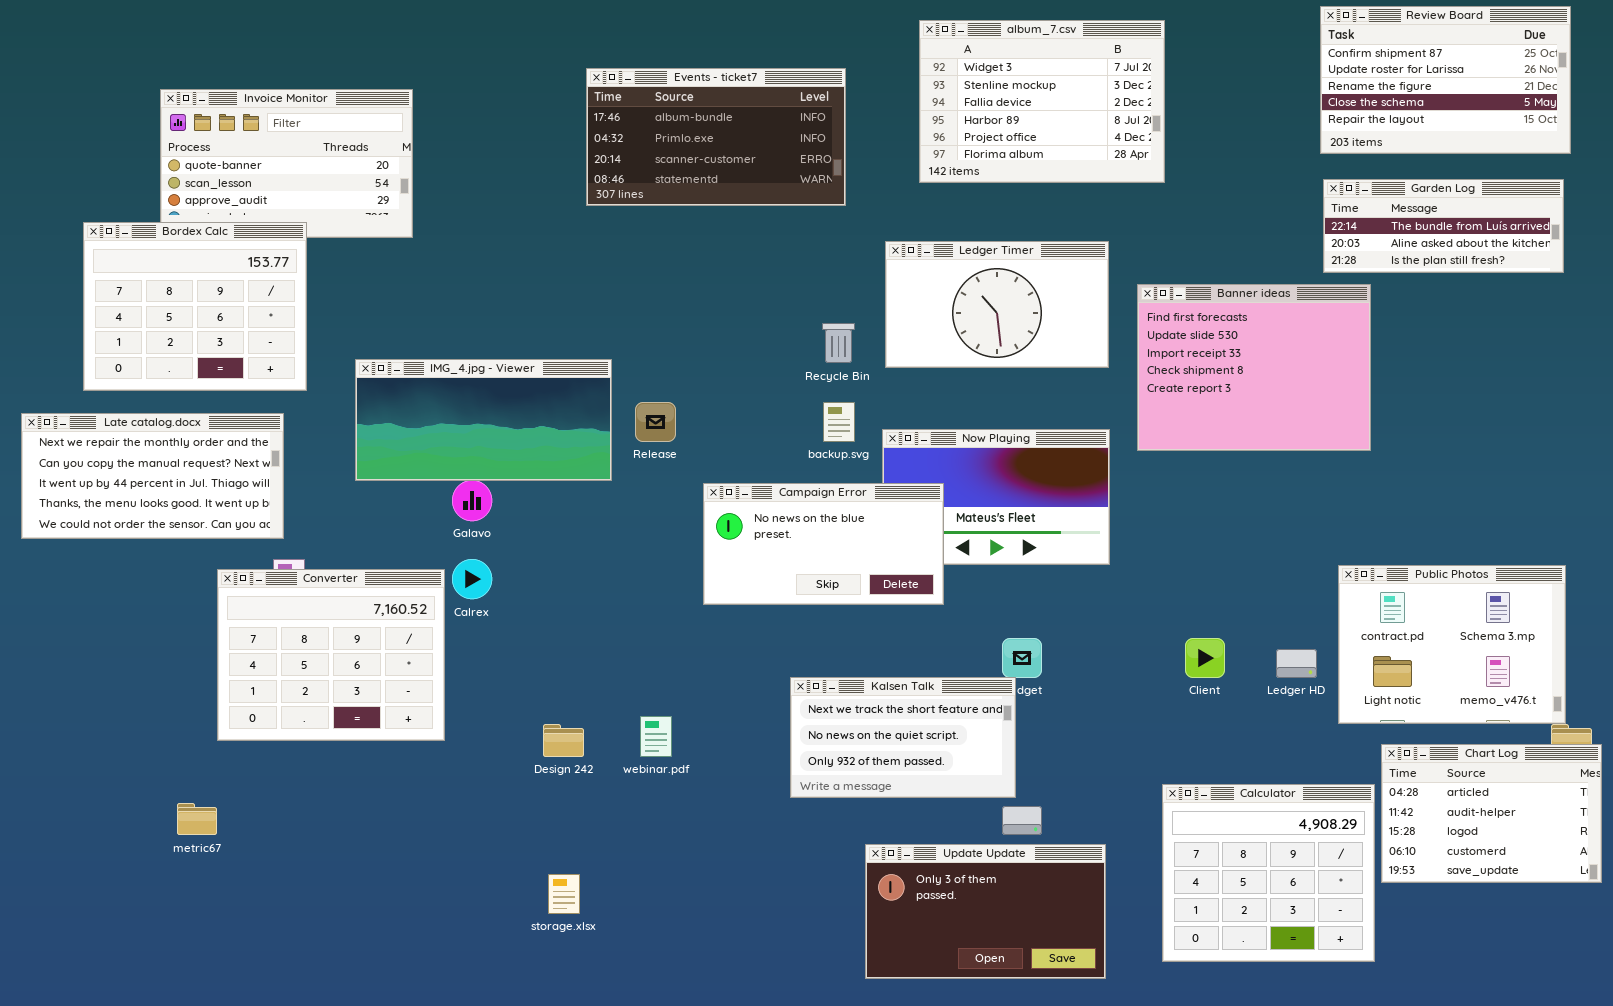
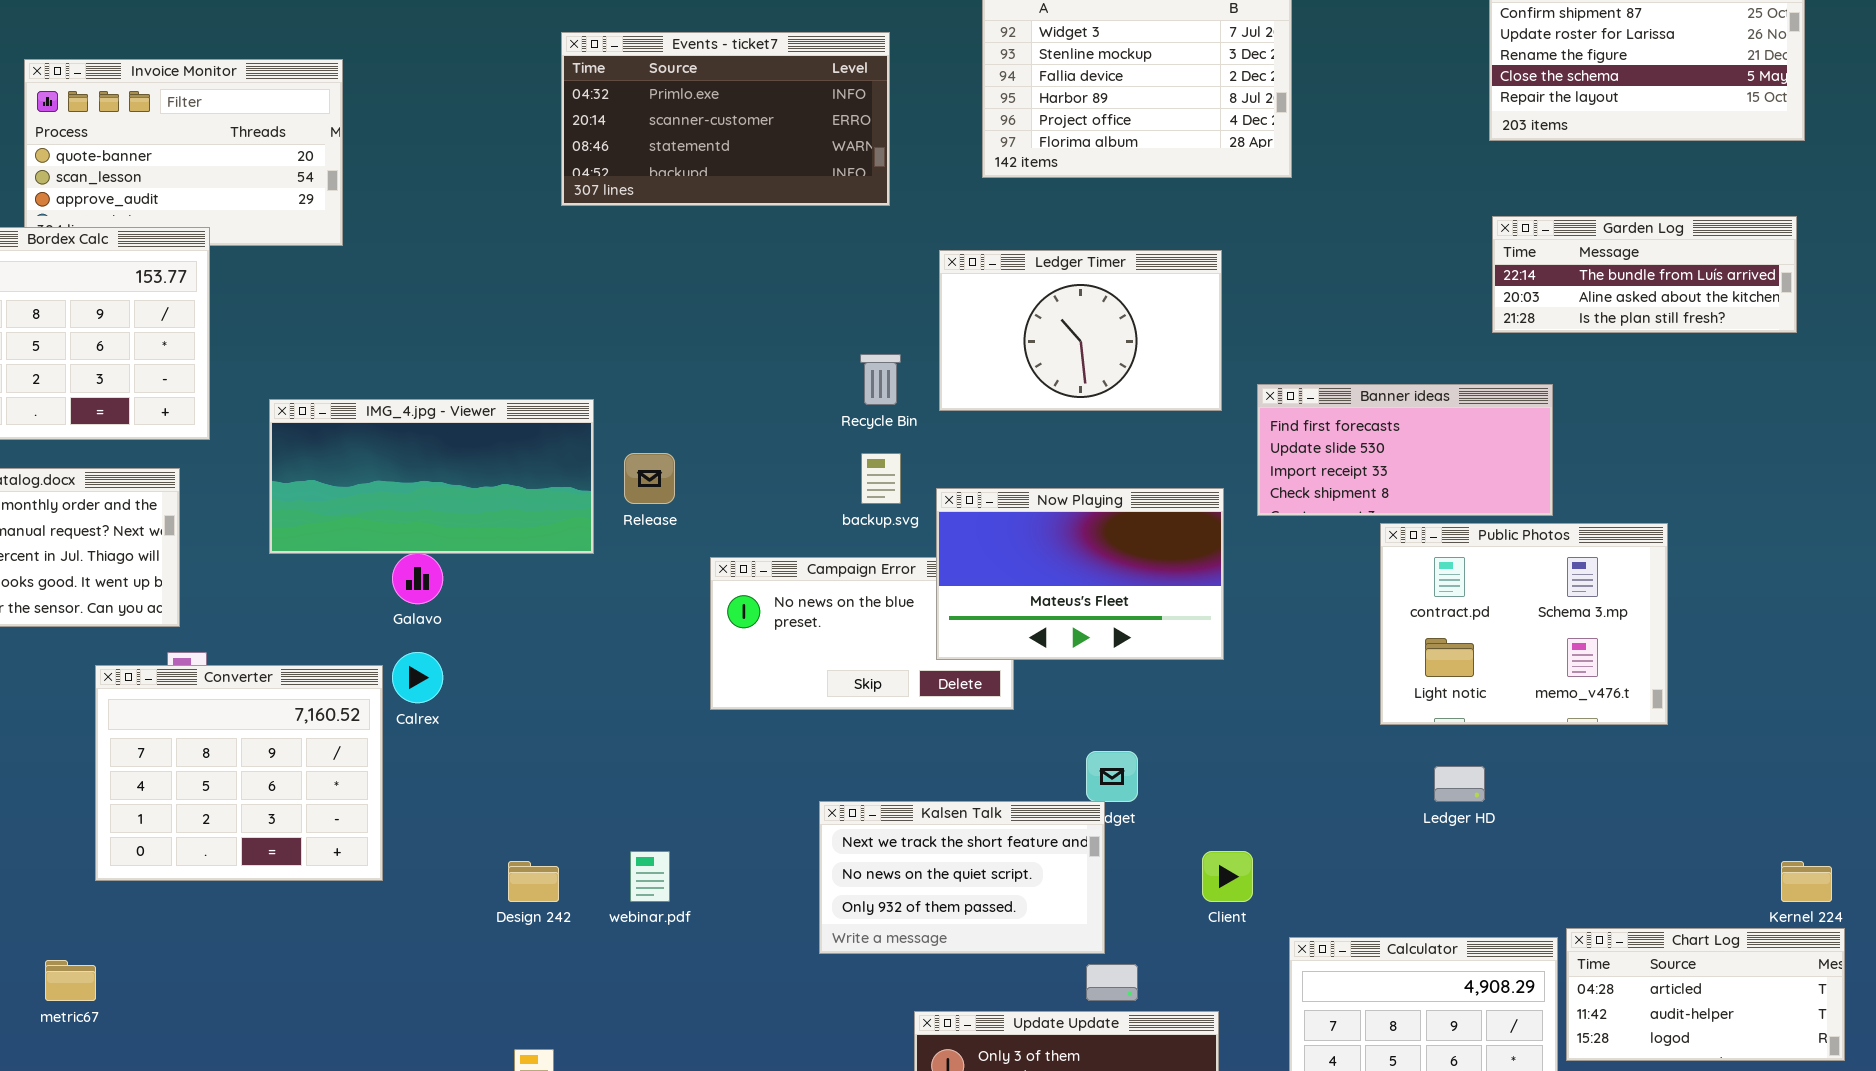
Events - ticket7: [586,68,846,206] -> [561,32,890,206], scrolled down 1 row
Garden Log: [1323,179,1564,273] -> [1492,216,1797,333], moved
Banner ideas: [1137,284,1371,451] -> [1257,384,1553,516], resized
Now Playing: [882,429,1110,565] -> [936,488,1224,660], raised
Public Photos: [1338,565,1566,724] -> [1380,523,1668,725], moved
Client: [1185,638,1225,678] -> [1202,851,1253,902], moved
Chart Log: [1381,744,1602,883] -> [1566,928,1845,1061], resized

